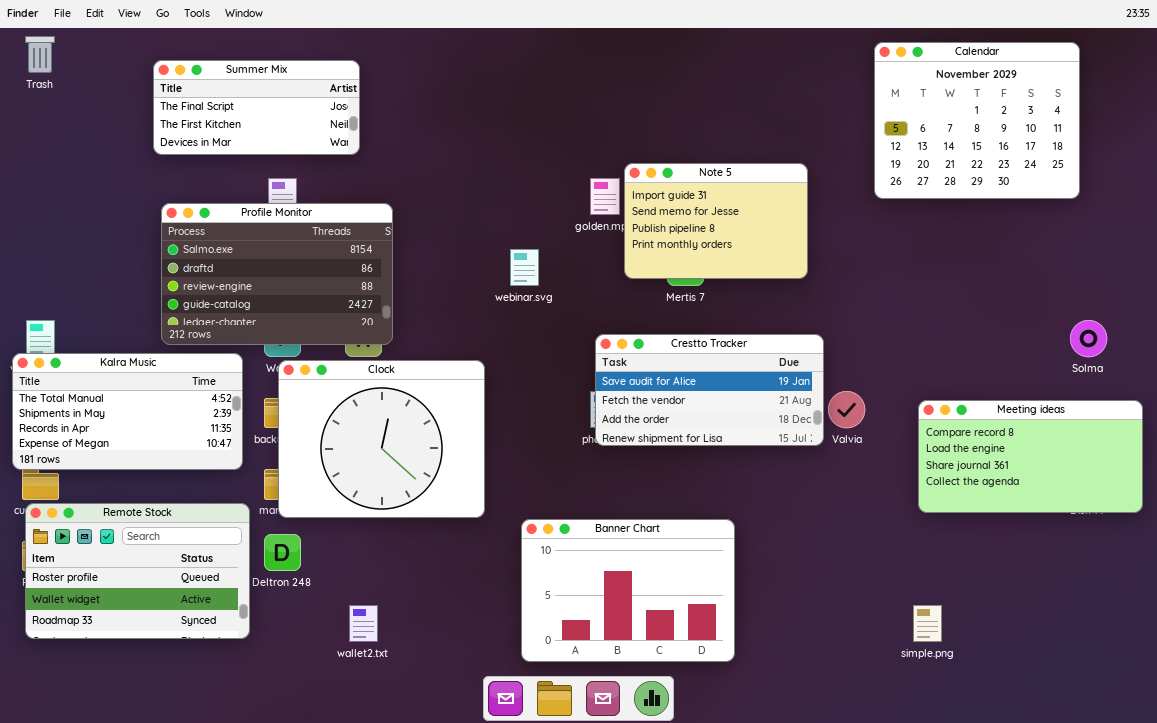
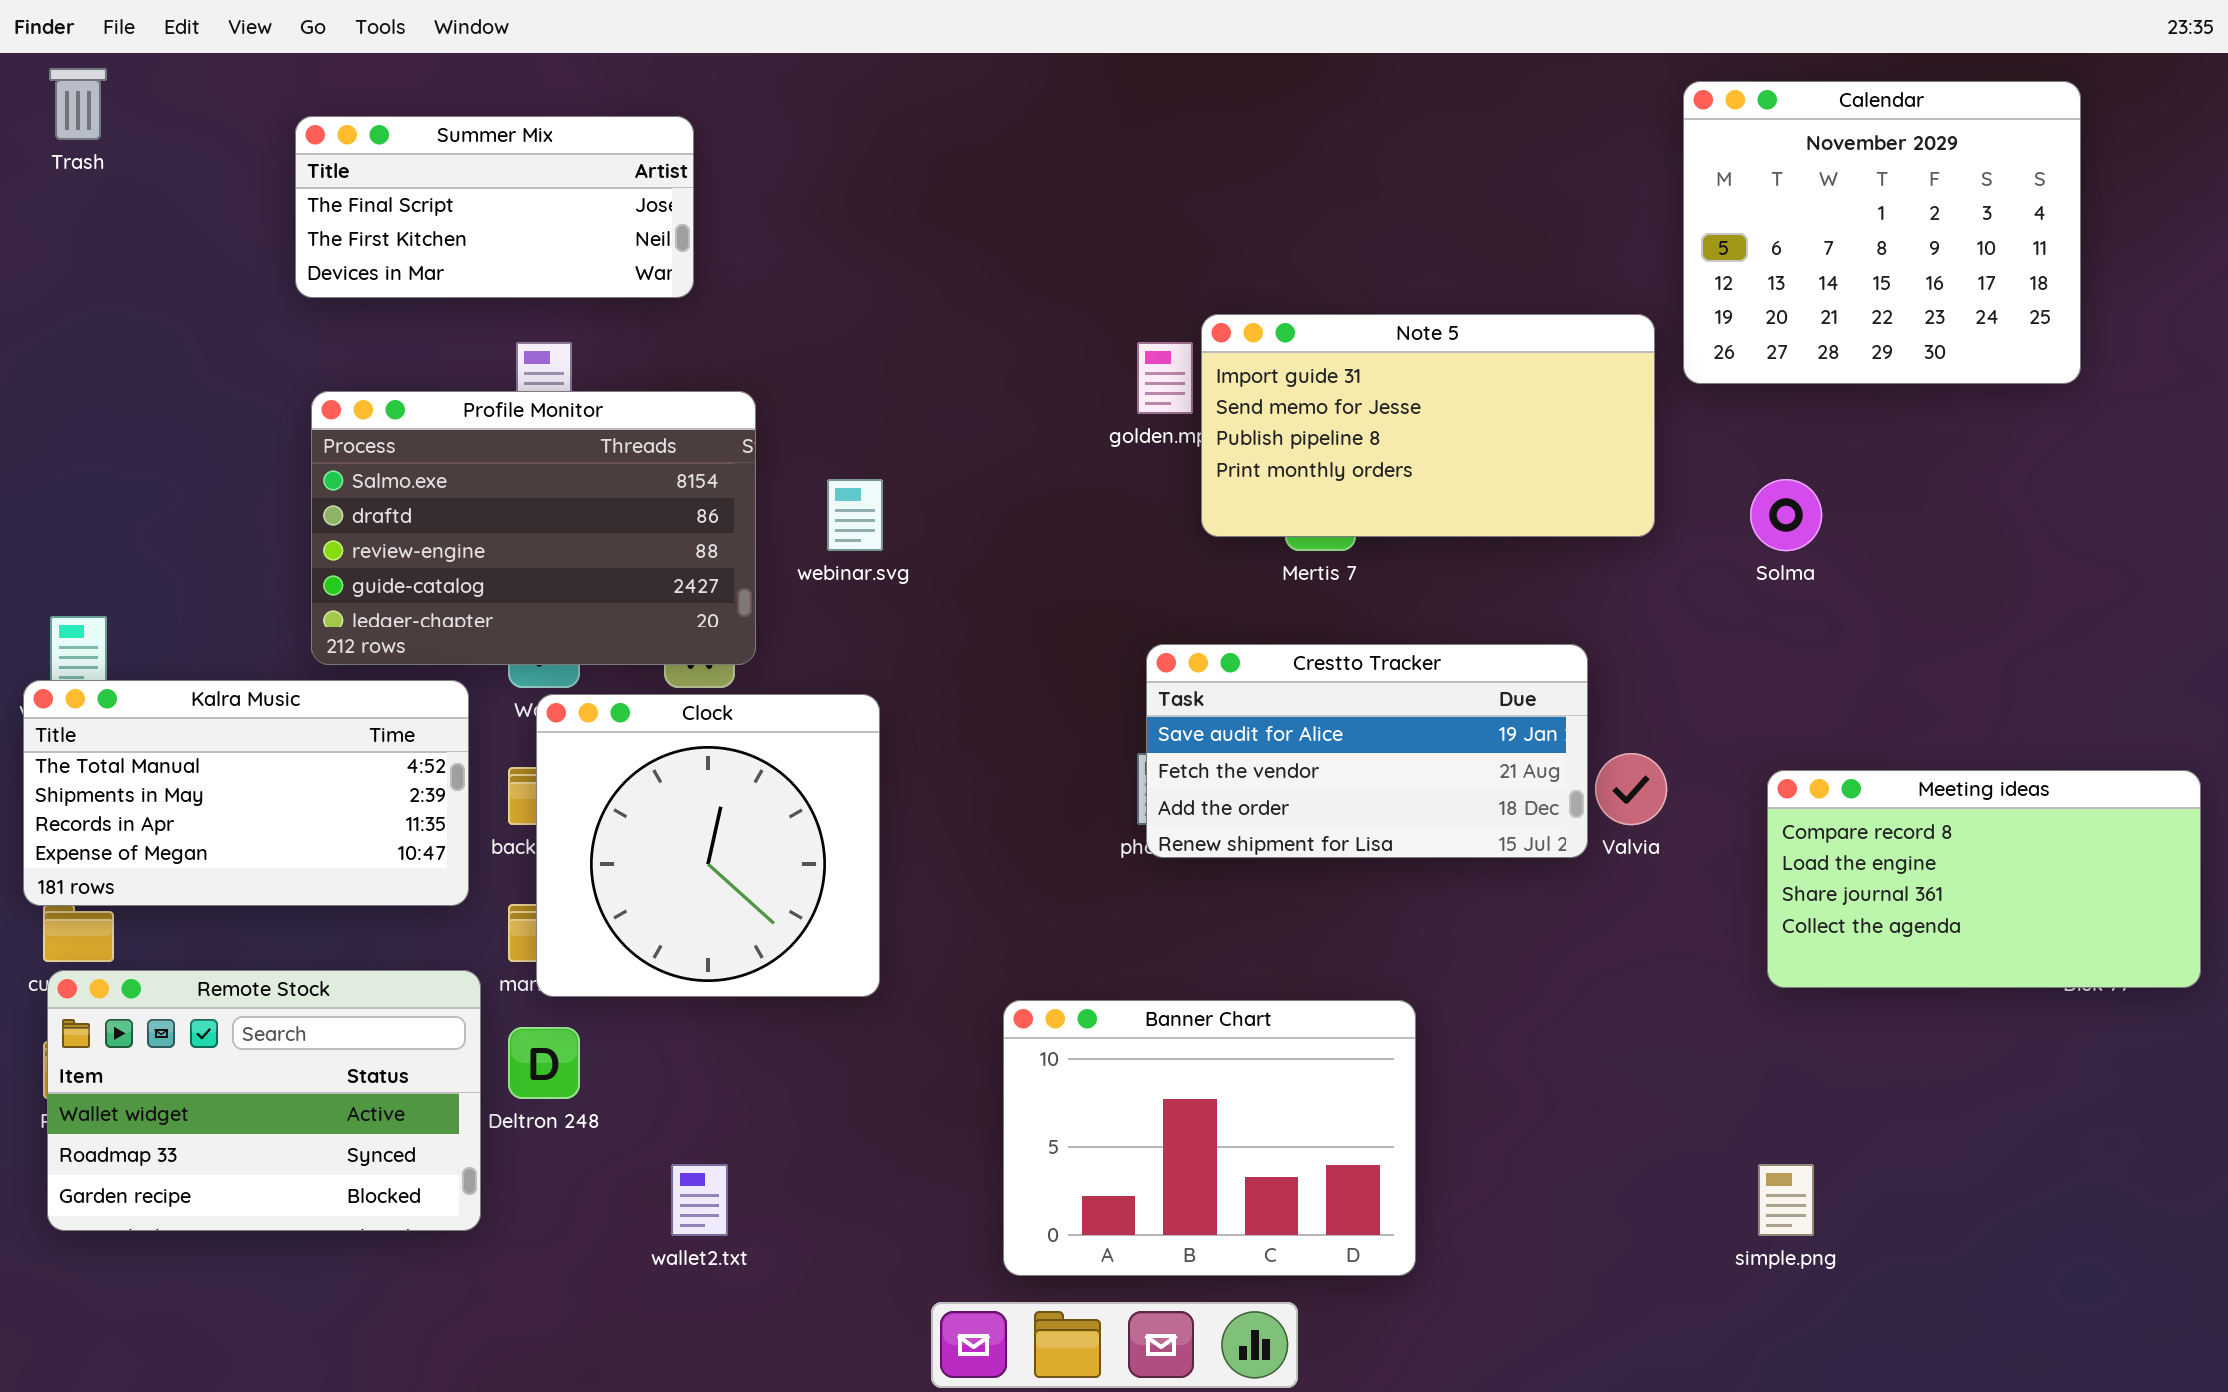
Note 5: [624,163,808,279] -> [1201,314,1655,537], resized
webinar.svg: [510,249,539,286] -> [827,479,883,551], moved
Solma: [1070,320,1107,357] -> [1750,479,1822,551], moved
Clock: [278,360,485,518] -> [536,694,880,997], resized
Remote Stock: [25,503,250,639] -> [47,970,481,1231], scrolled down 1 row

